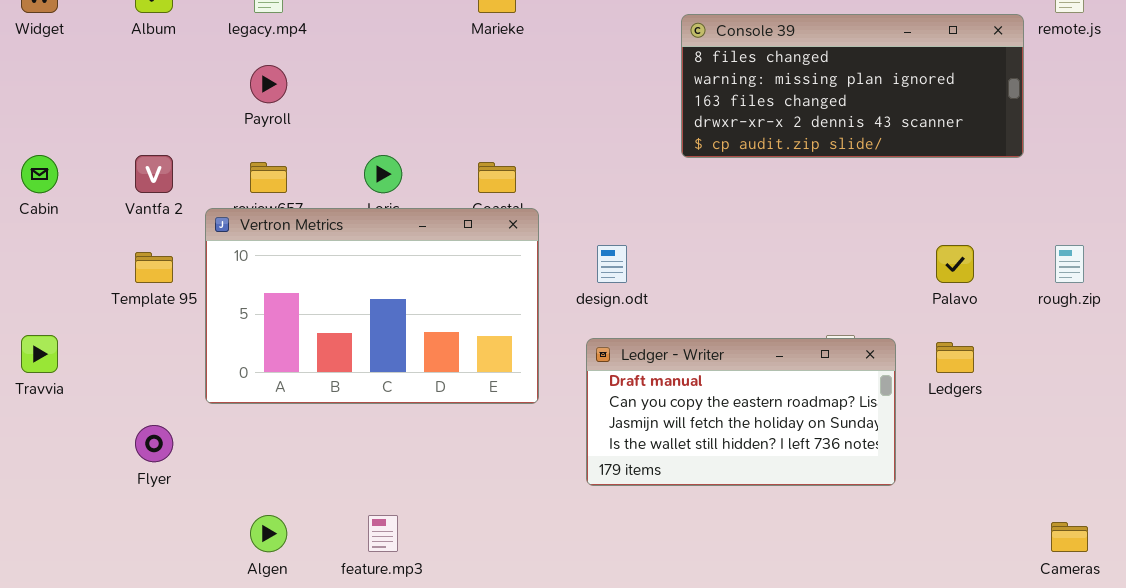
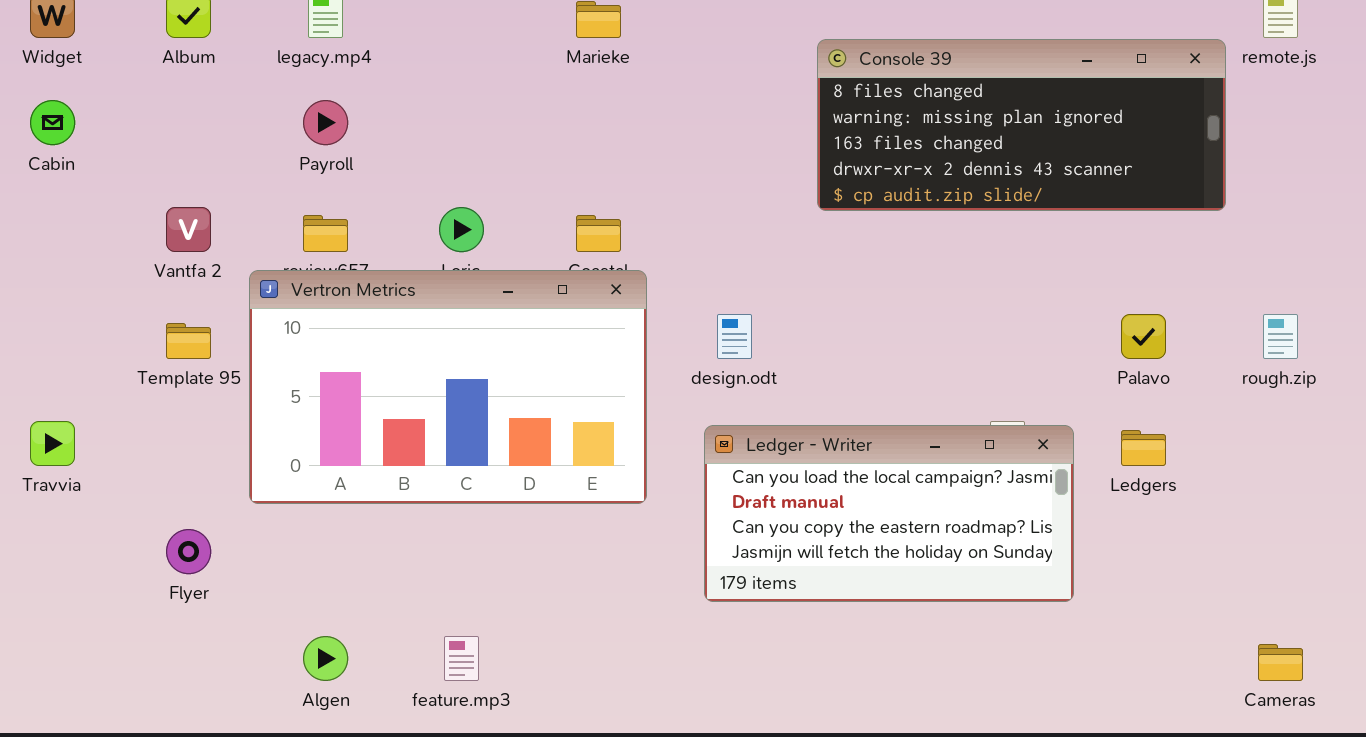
Cabin: [21,155,58,193] -> [30,100,75,145], moved
Ledger - Writer: [586,338,896,486] -> [704,425,1074,602], scrolled up 1 row

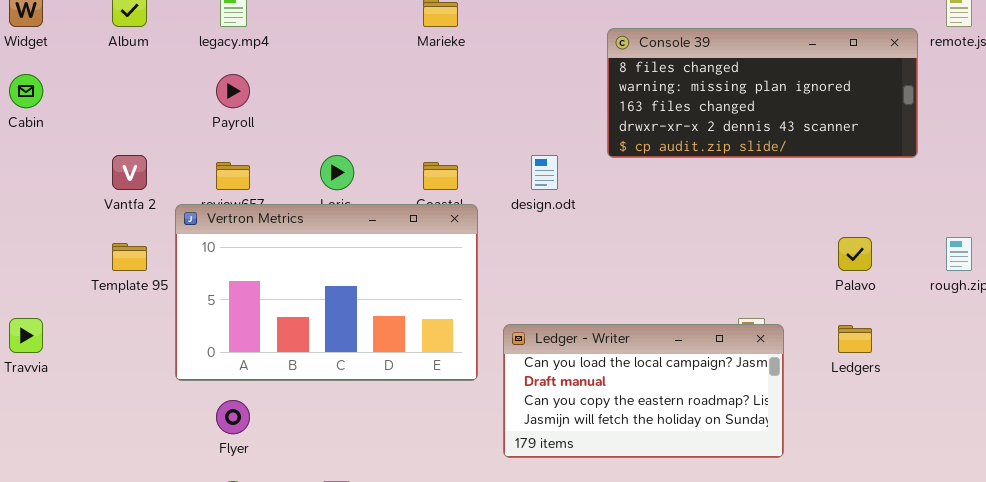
design.odt: [717,314,752,359] -> [531,155,558,190], moved
Ledger - Writer: [704,425,1074,602] -> [503,324,784,458], moved
Flyer: [166,529,211,574] -> [216,400,250,434], moved

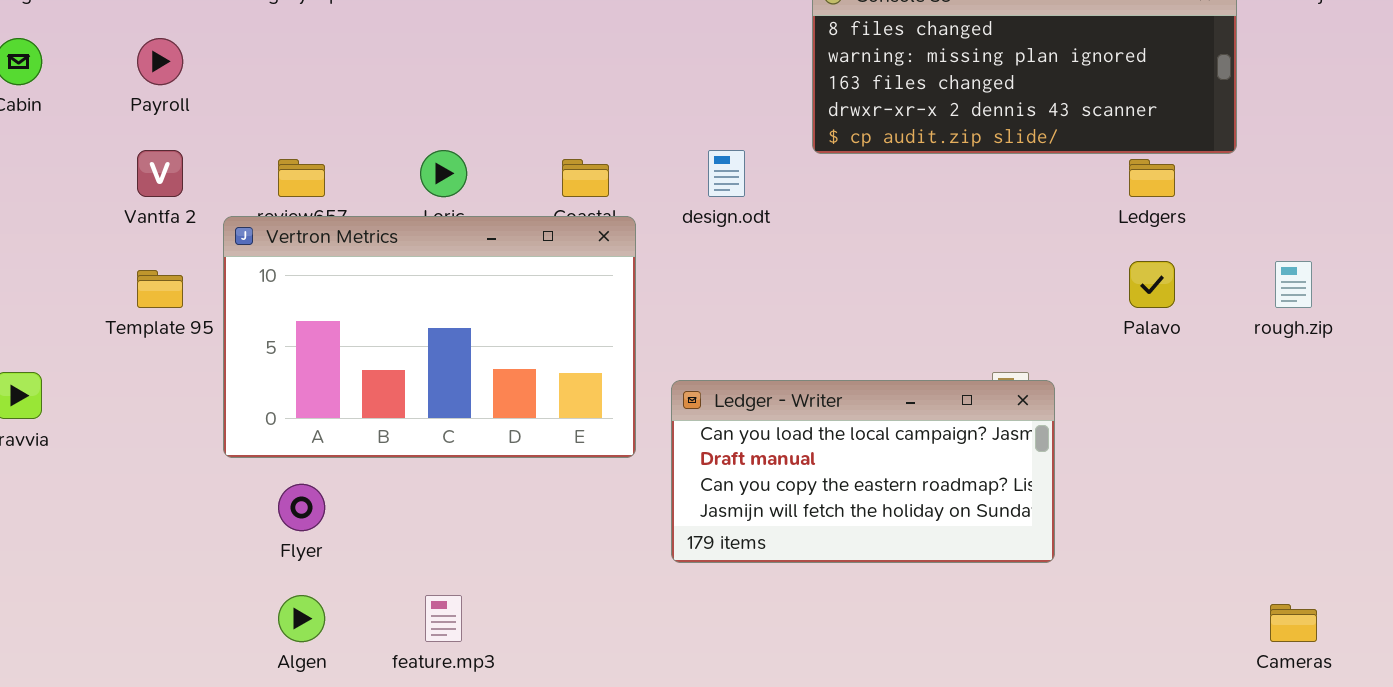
Payroll: [216,74,250,108] -> [137,38,183,85], moved
Ledgers: [838,325,872,353] -> [1129,159,1175,197], moved

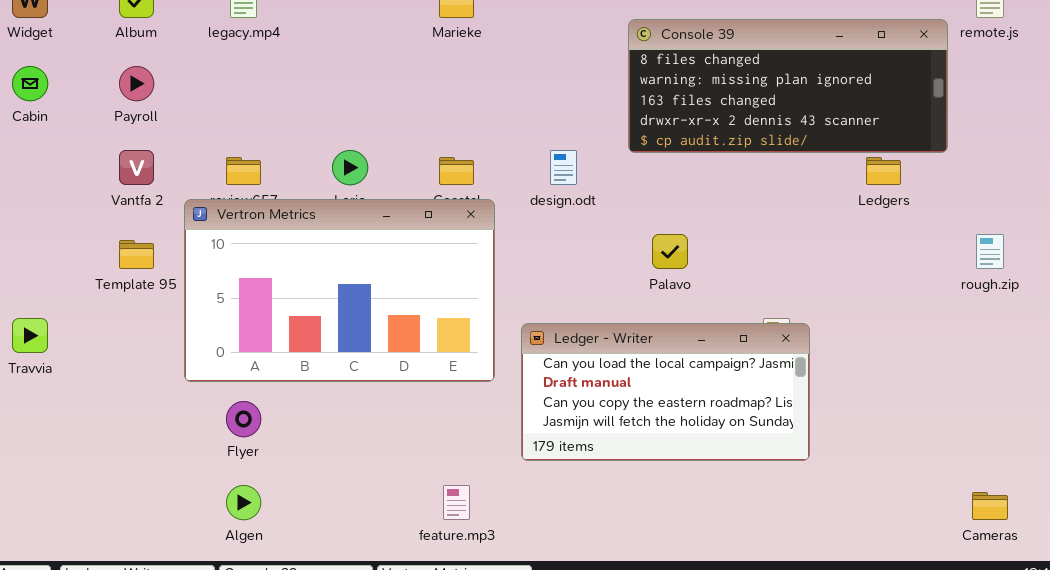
Palavo: [1129,261,1175,308] -> [652,234,688,269], moved
feature.mp3: [425,595,462,642] -> [443,485,470,520], moved

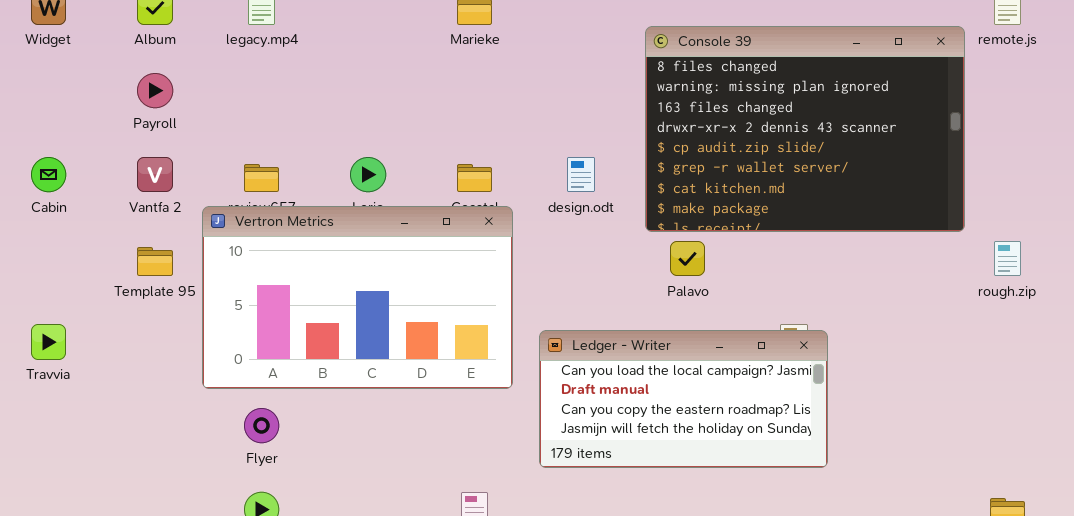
Console 39: [628,19,948,153] -> [645,26,965,232], resized
Cabin: [12,66,48,101] -> [31,157,66,192], moved

